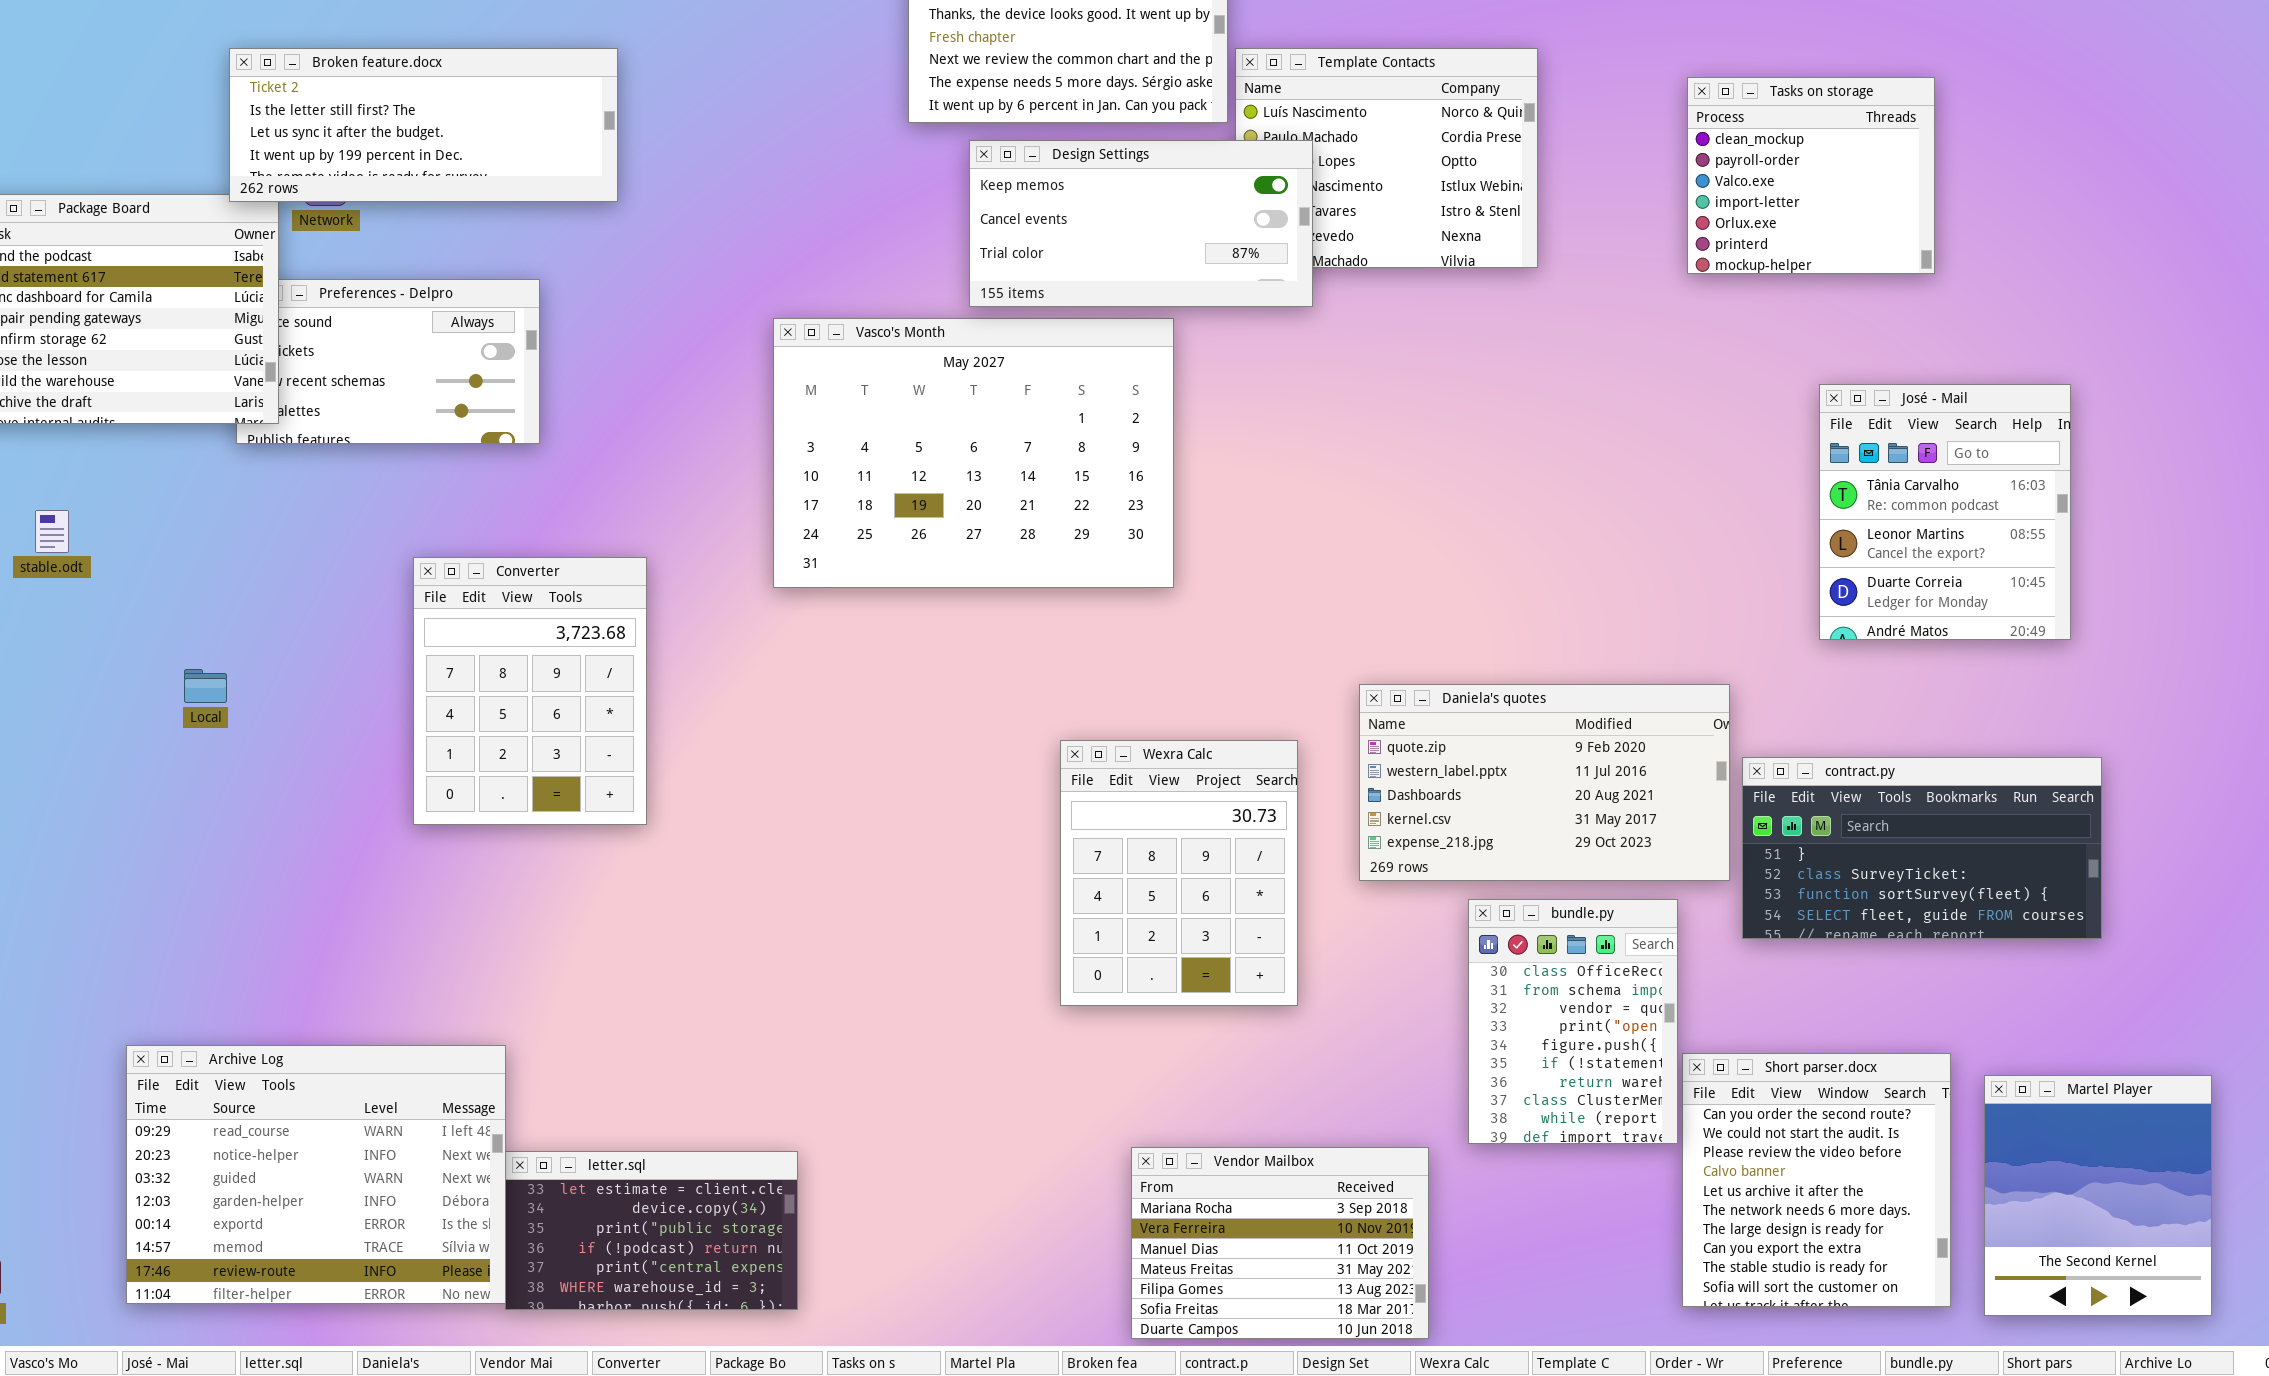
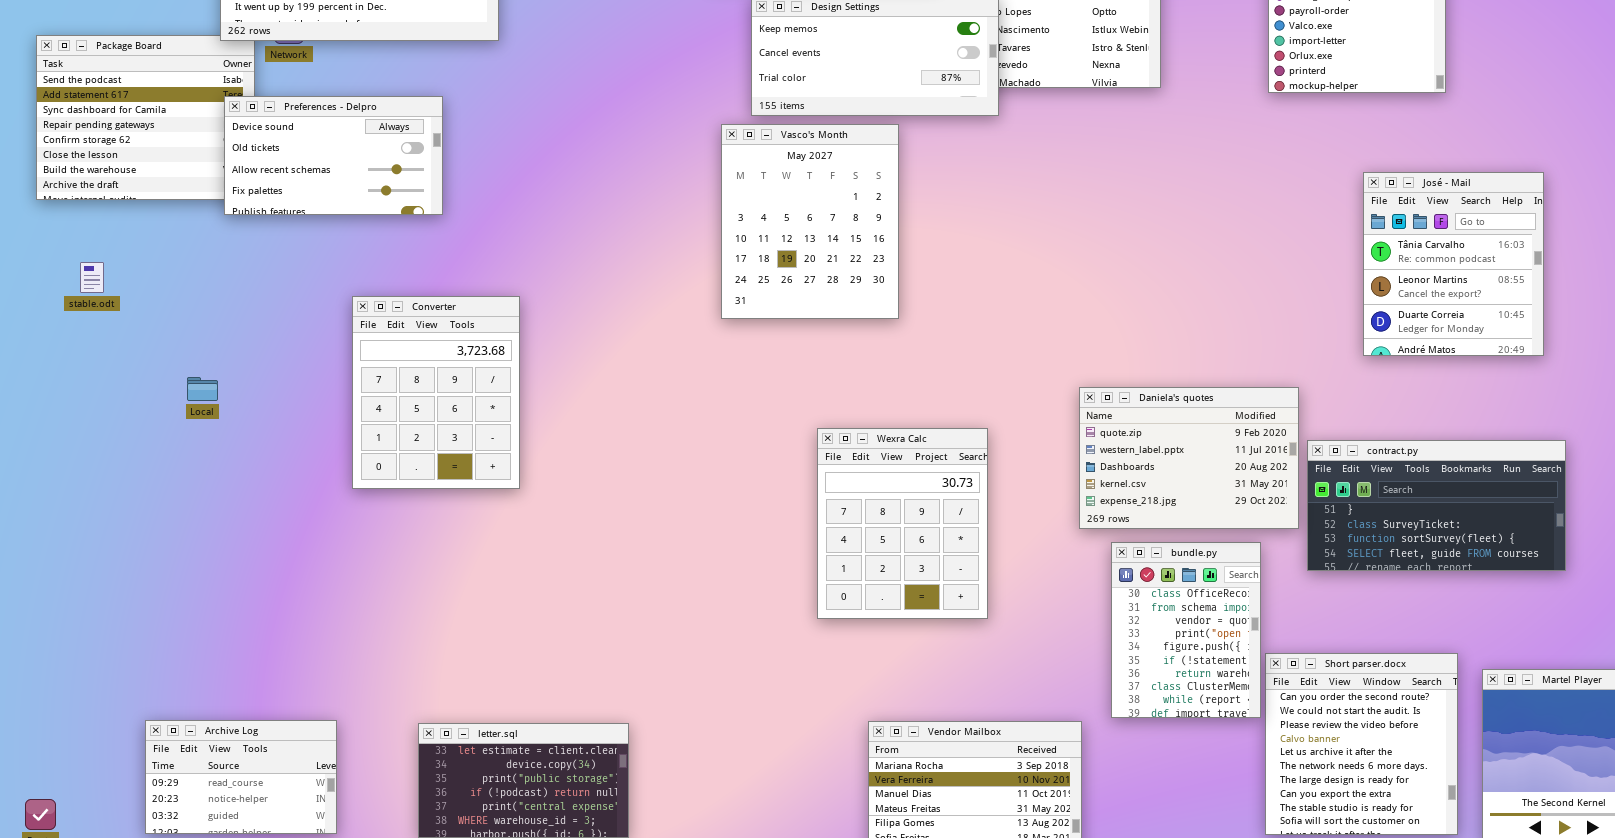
Preferences - Delpro: [236,279,540,444] -> [224,96,443,215], raised
Vasco's Month: [773,318,1174,588] -> [721,124,899,319], resized
Daniela's quotes: [1359,684,1730,881] -> [1079,387,1299,529], resized
Archive Log: [126,1045,506,1304] -> [145,720,337,834], resized

